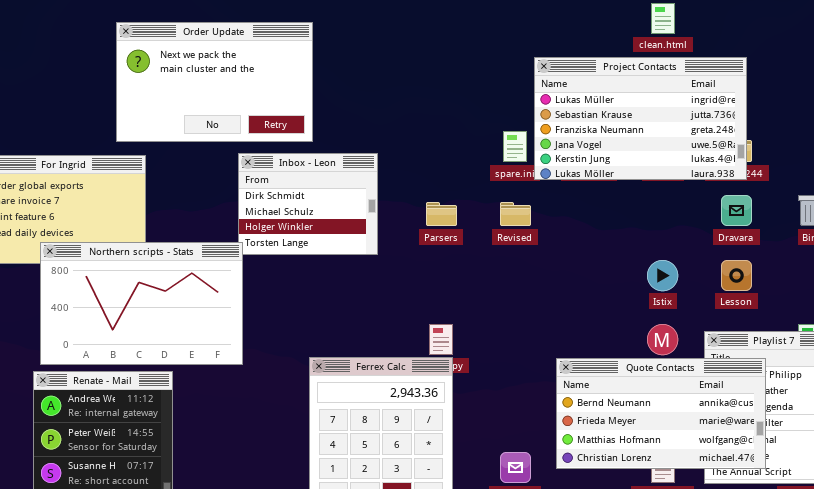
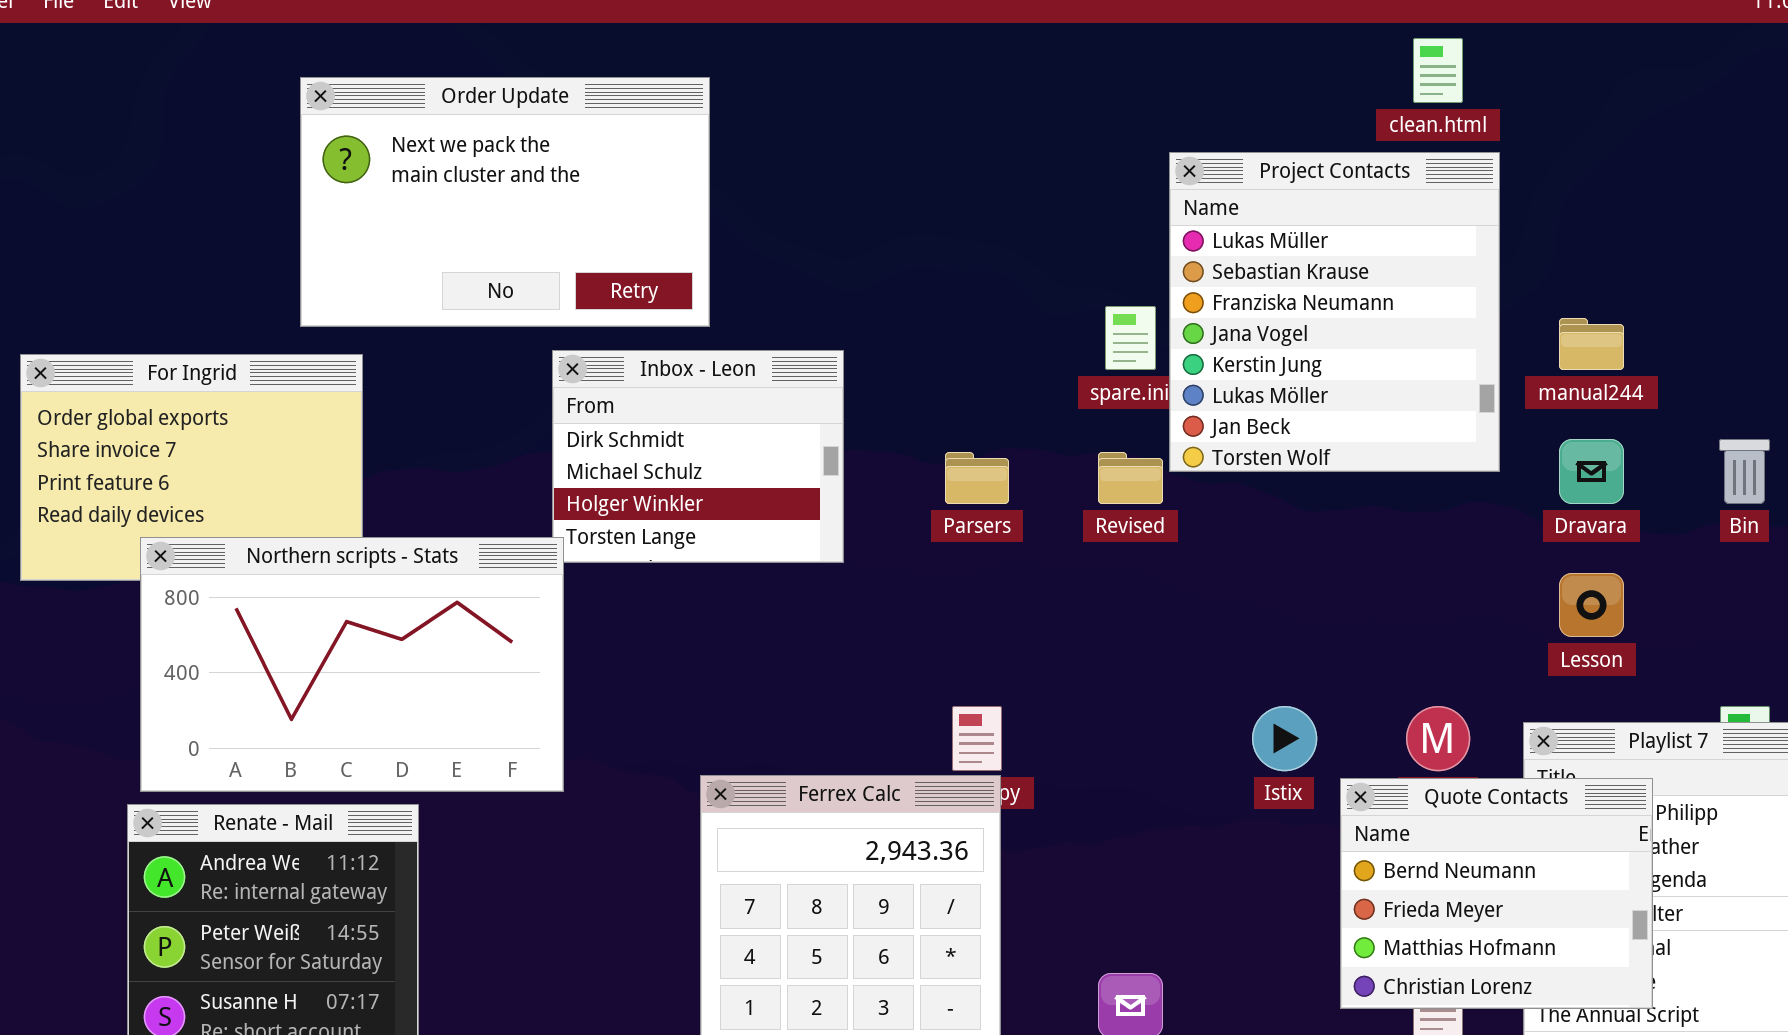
Project Contacts: [534,57,747,180] -> [1169,152,1500,472], resized
Istix: [647,260,678,291] -> [1252,706,1317,771], moved
Quote Contacts: [556,358,766,469] -> [1340,778,1653,1009], resized

